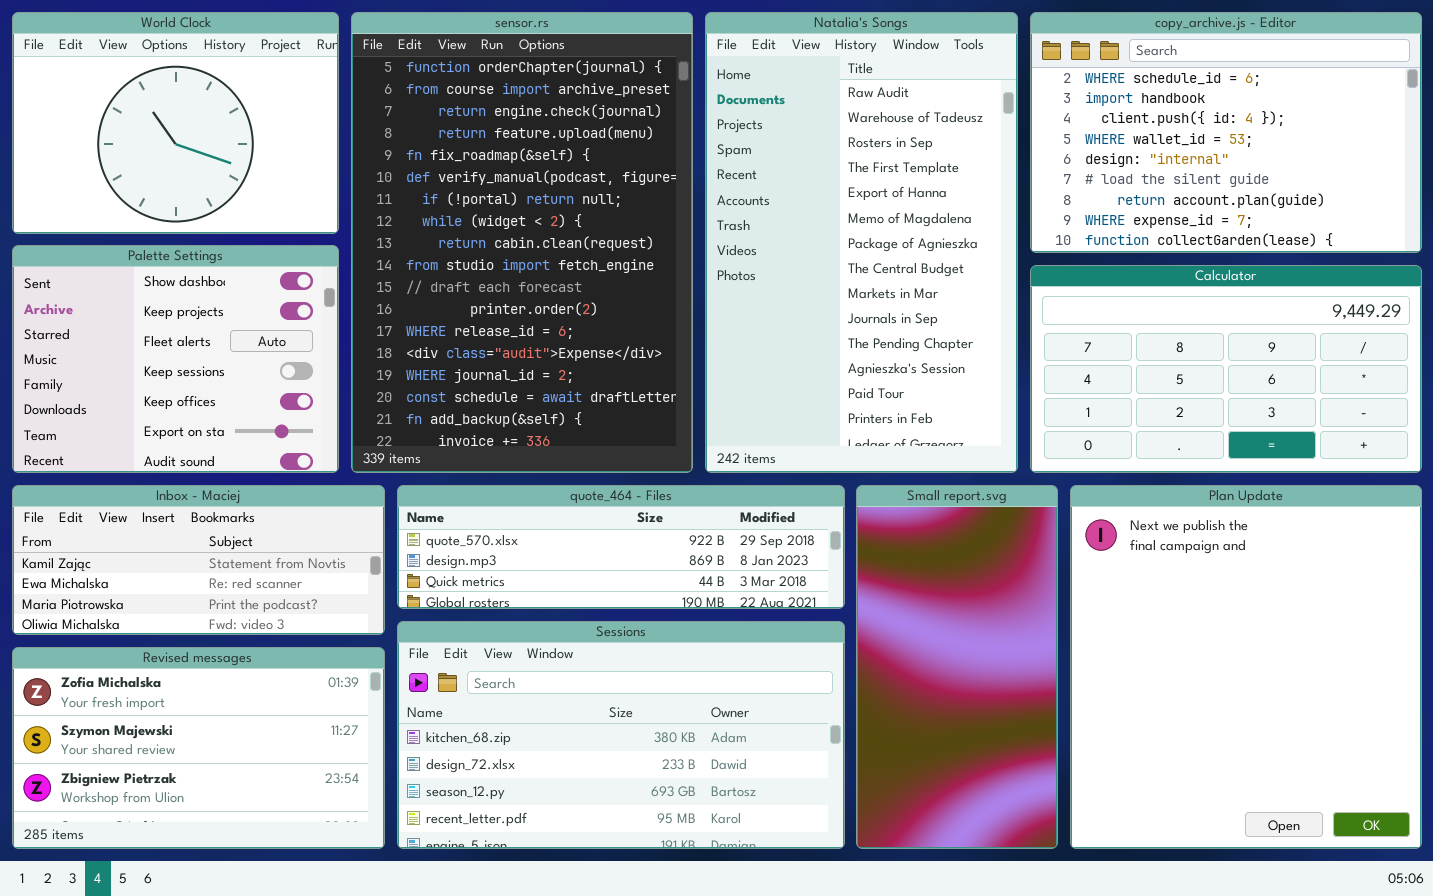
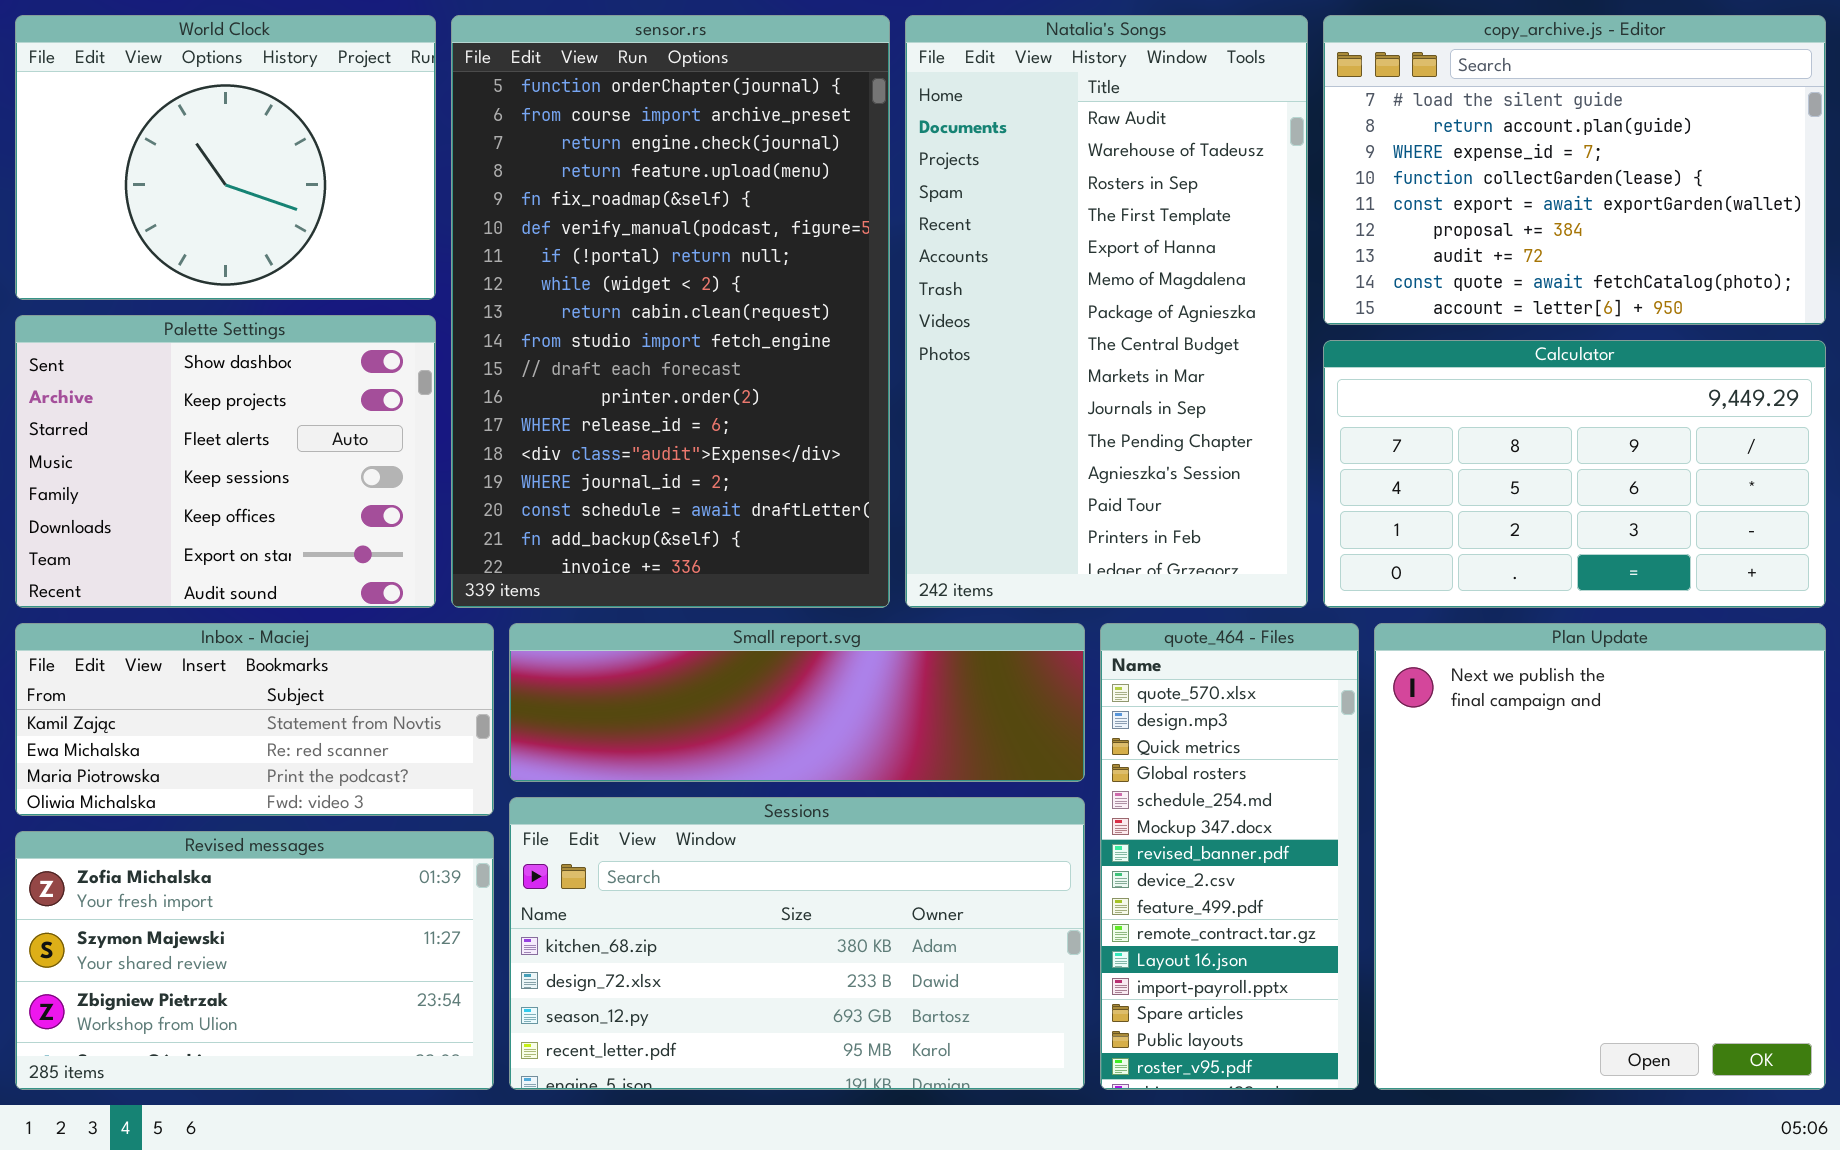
copy_archive.js - Editor: [1030,12,1422,253] -> [1323,15,1826,325], scrolled down 5 rows
quote_464 - Files: [397,485,845,609] -> [1100,623,1359,1090], moved, resized
Small report.svg: [856,485,1058,849] -> [509,623,1085,782], moved, resized

